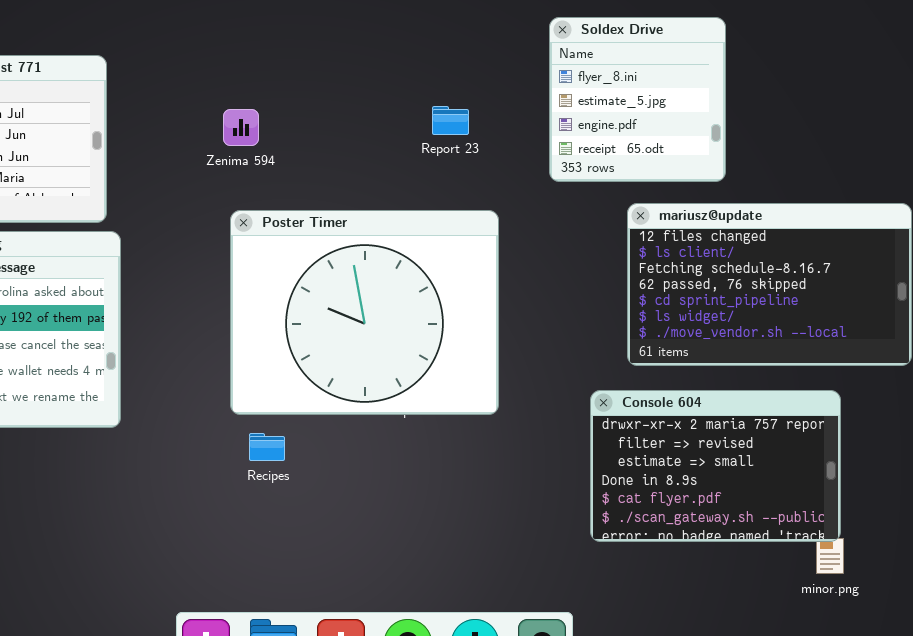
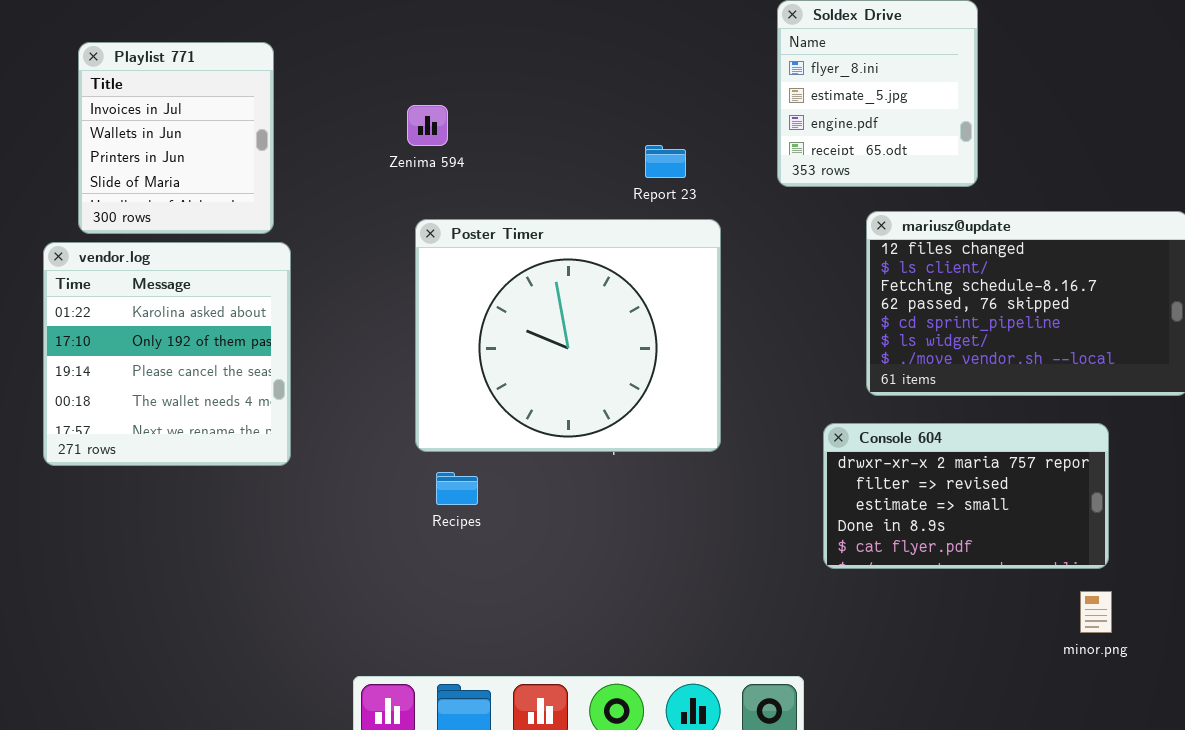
Report 23: [432,106,469,135] -> [645,145,686,178], moved
Console 604: [590,390,841,542] -> [823,423,1109,569], resized

